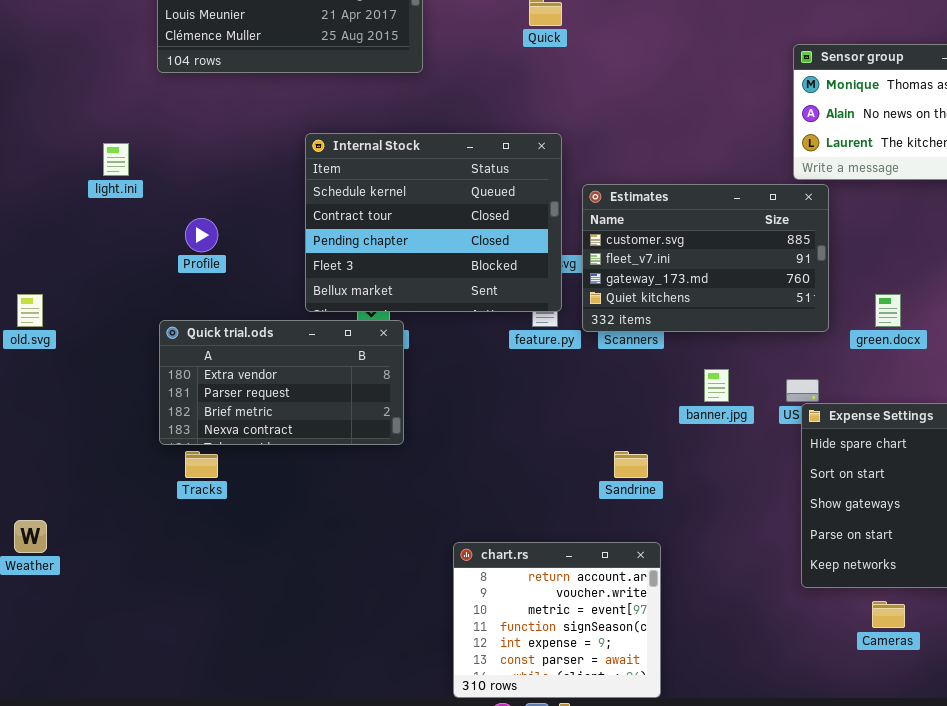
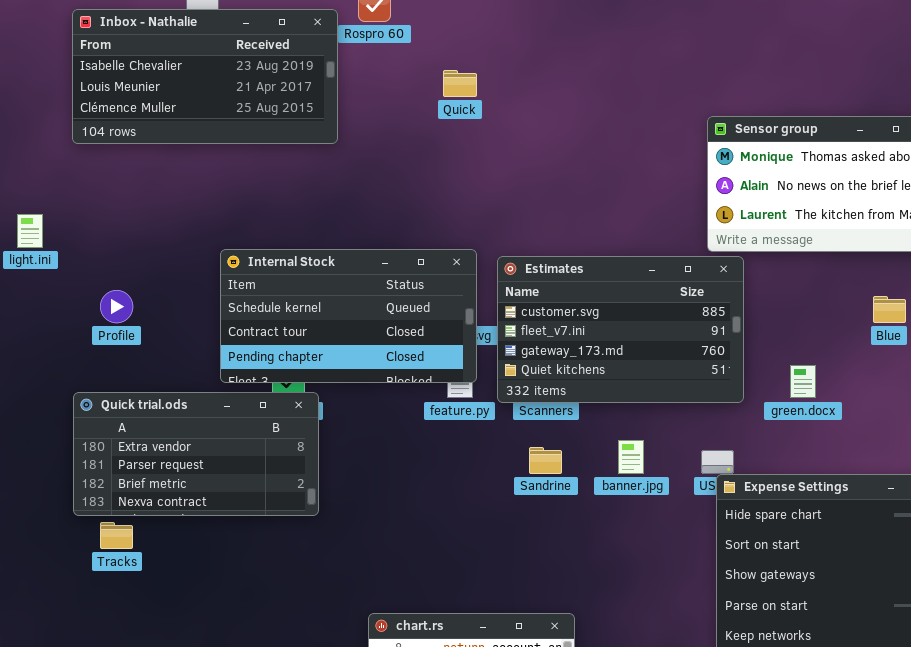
Internal Stock: [305,133,562,312] -> [220,249,477,383], resized
Sandrine: [614,451,648,478] -> [529,447,562,474], moved

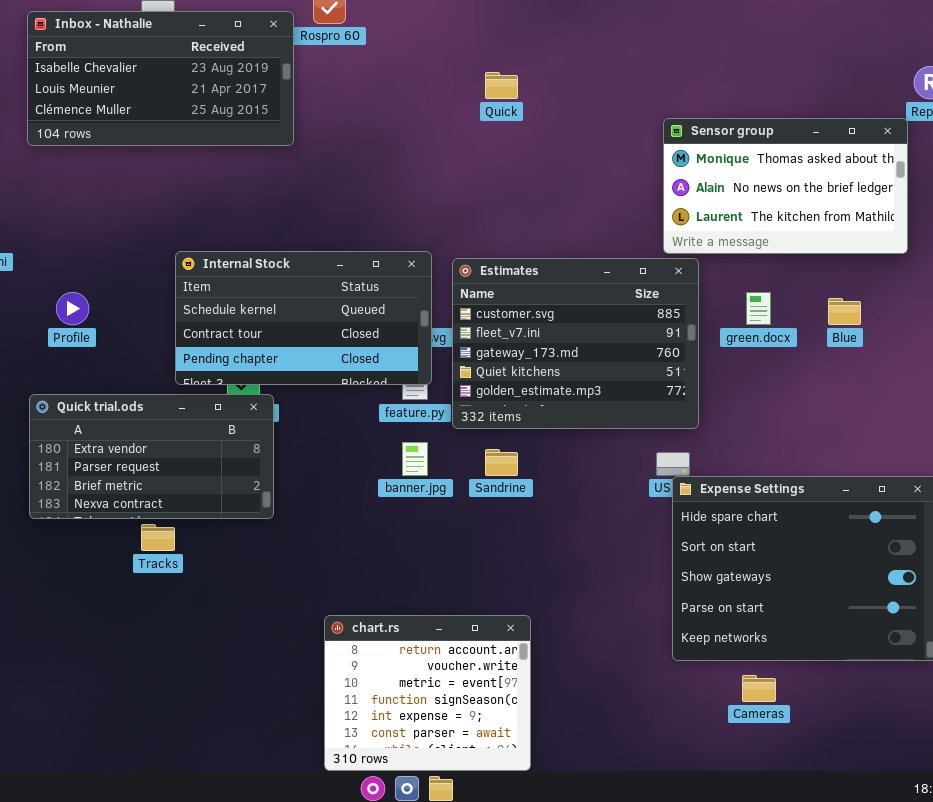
Quick: [443,70,477,97] -> [485,72,518,99], moved
Estimates: [497,256,744,403] -> [452,258,699,429], resized
green.docx: [790,365,816,398] -> [746,292,771,325], moved
banner.jpg: [618,440,644,474] -> [402,442,428,476], moved
Tracks: [100,522,133,549] -> [141,524,175,551], moved

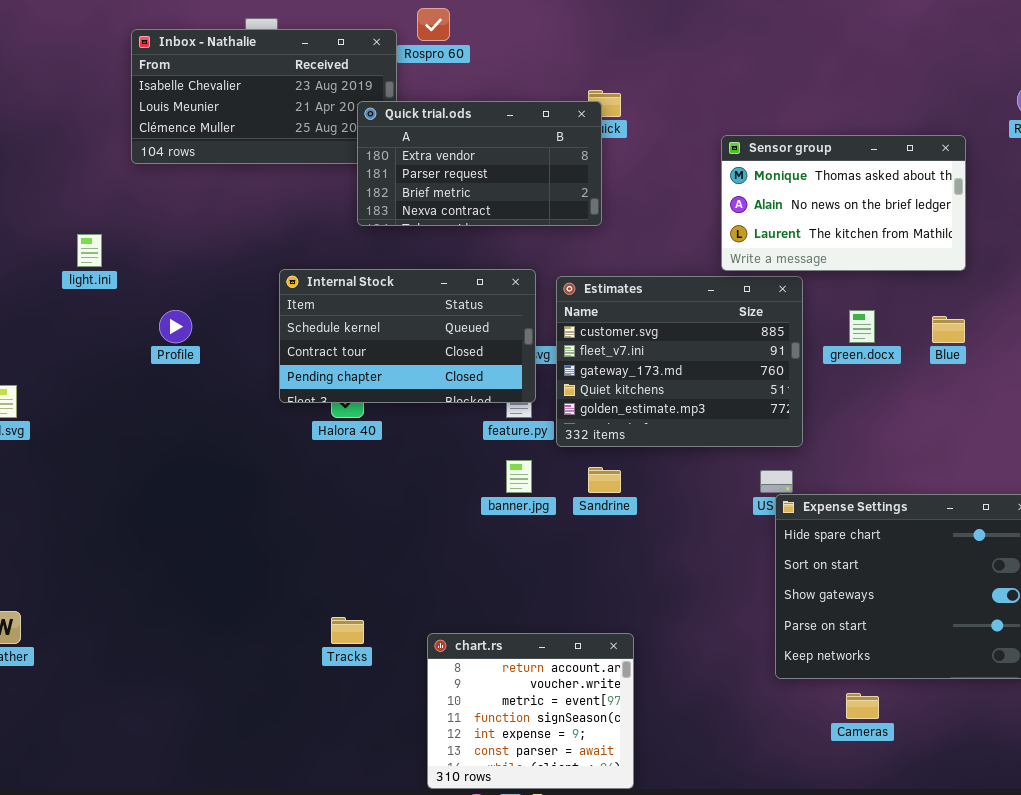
Sensor group: [663,118,908,254] -> [721,135,966,271], moved
Quick trial.ods: [29,394,274,519] -> [357,101,602,226], moved
Tracks: [141,524,175,551] -> [331,617,364,644], moved

